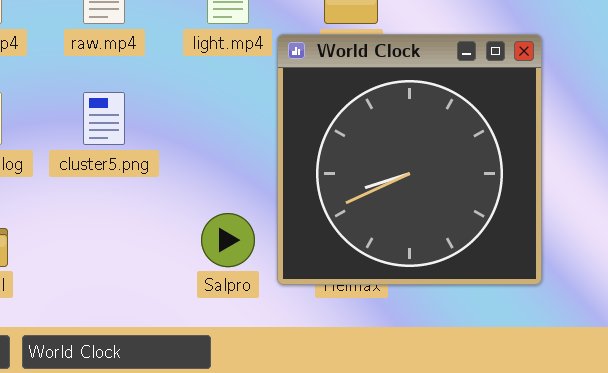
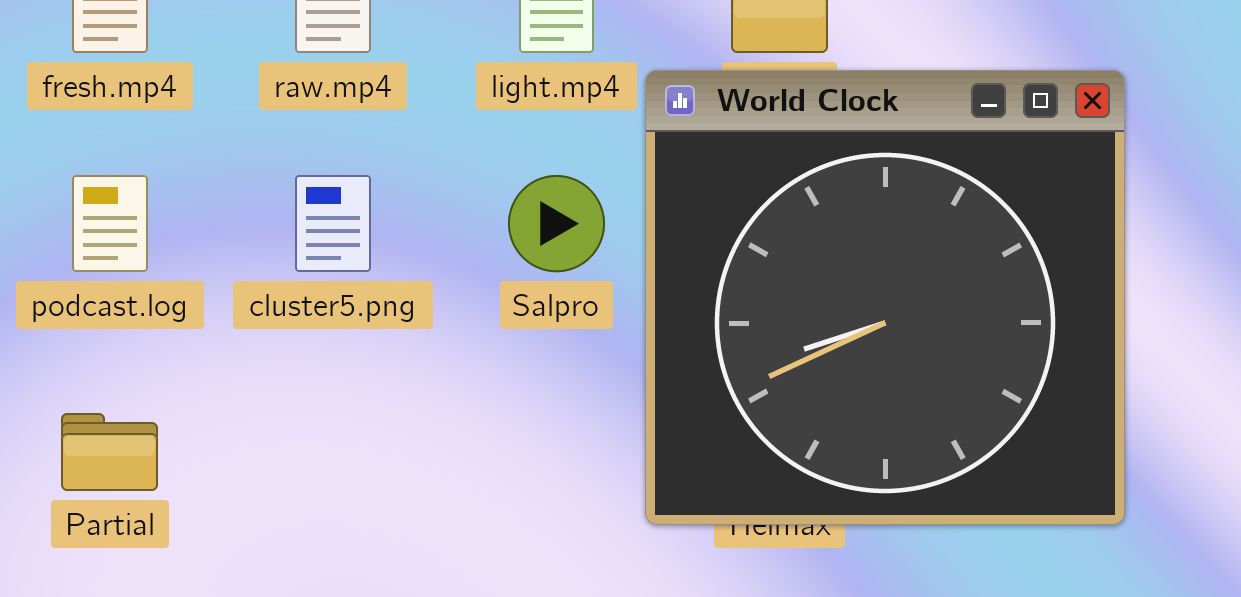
Salpro: [201,213,255,267] -> [508,175,605,272], moved

